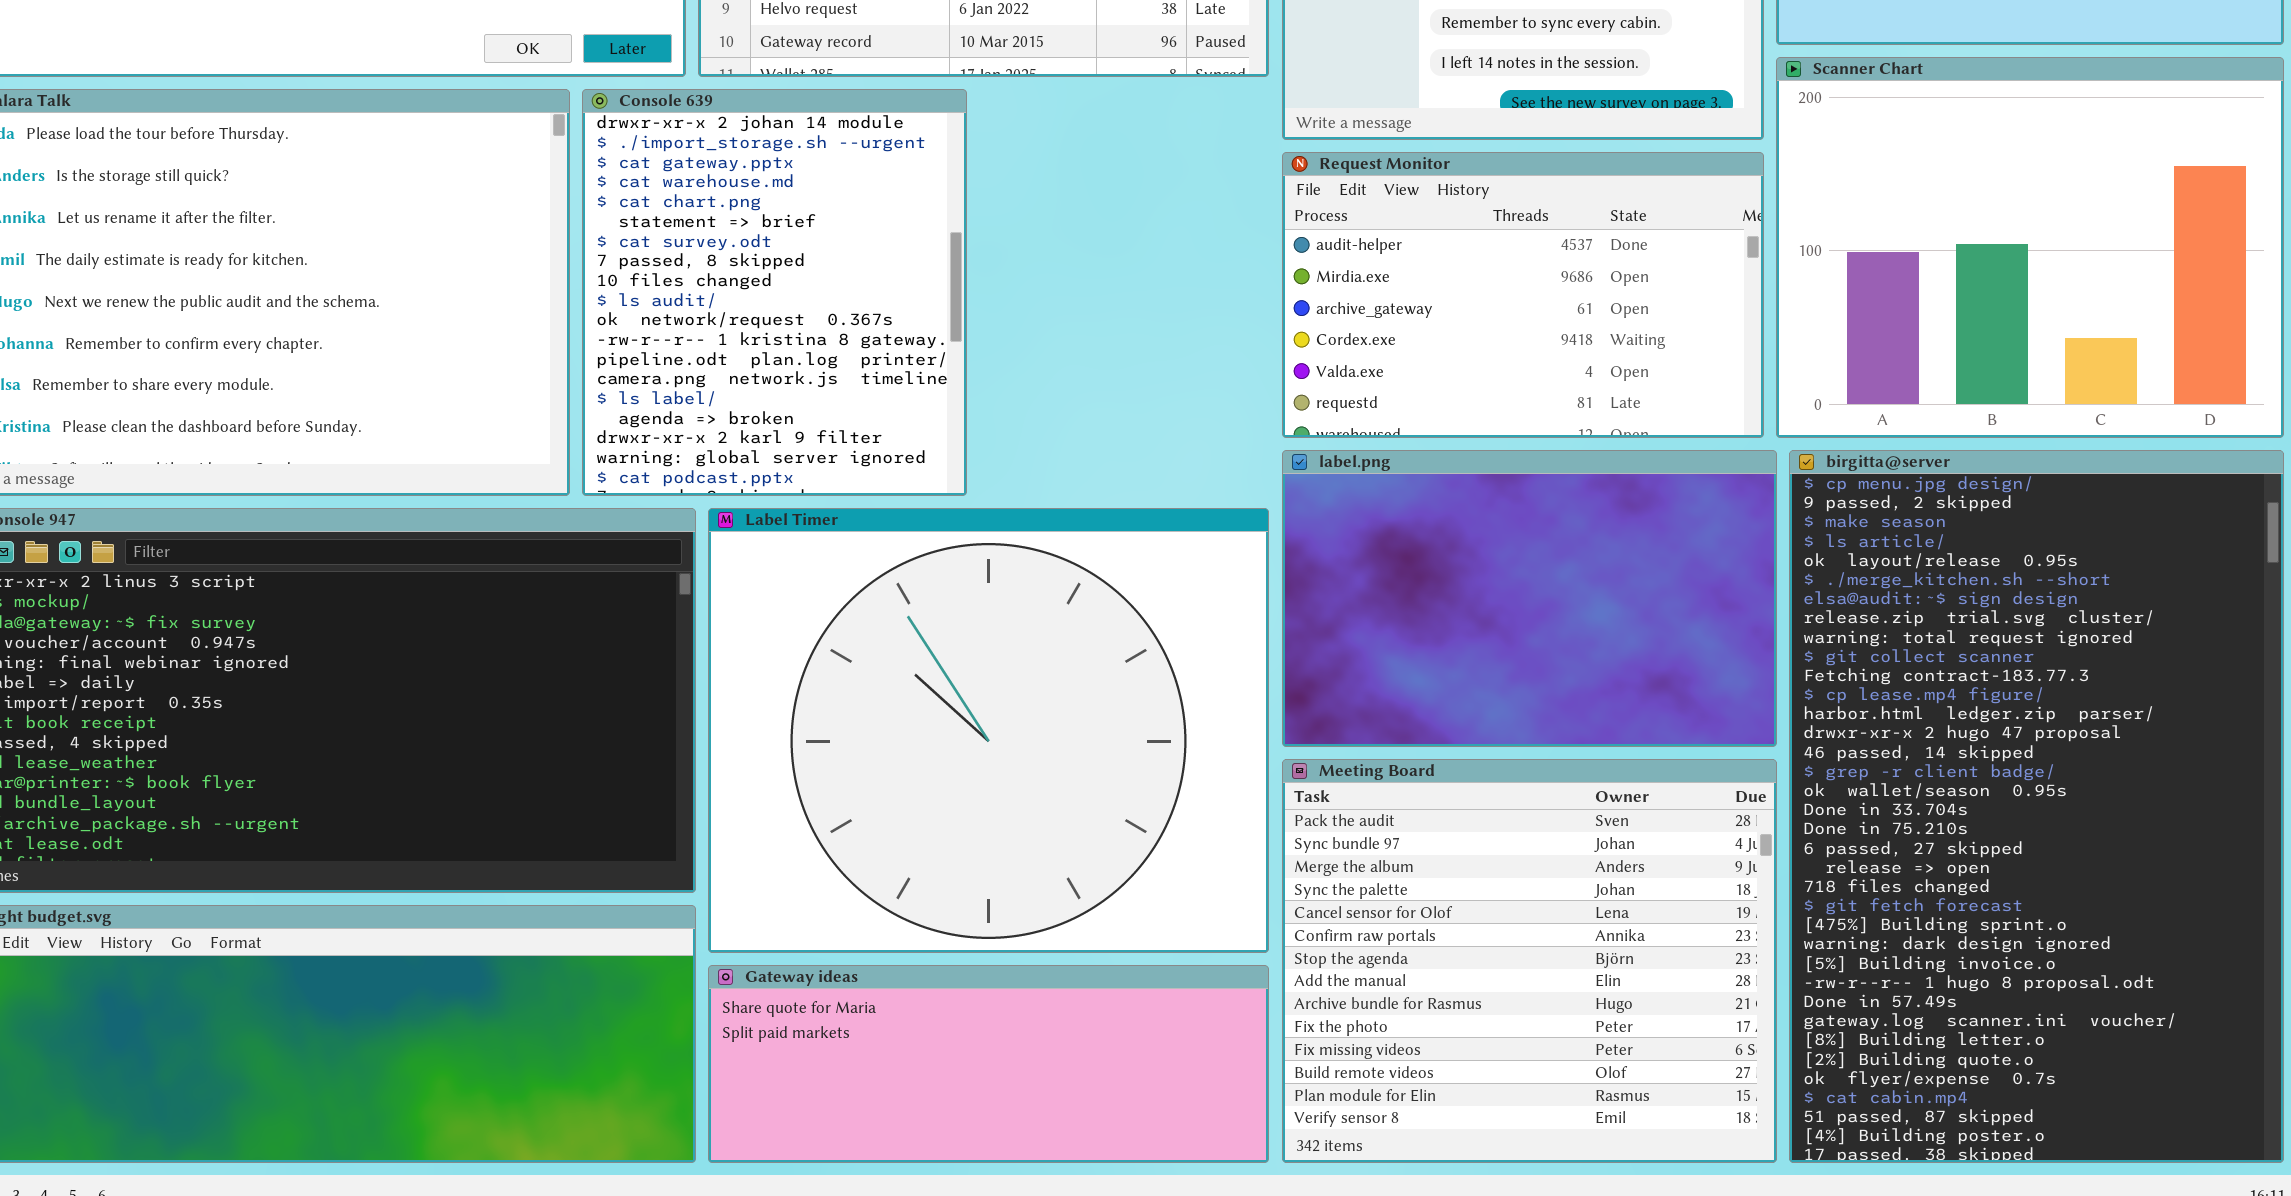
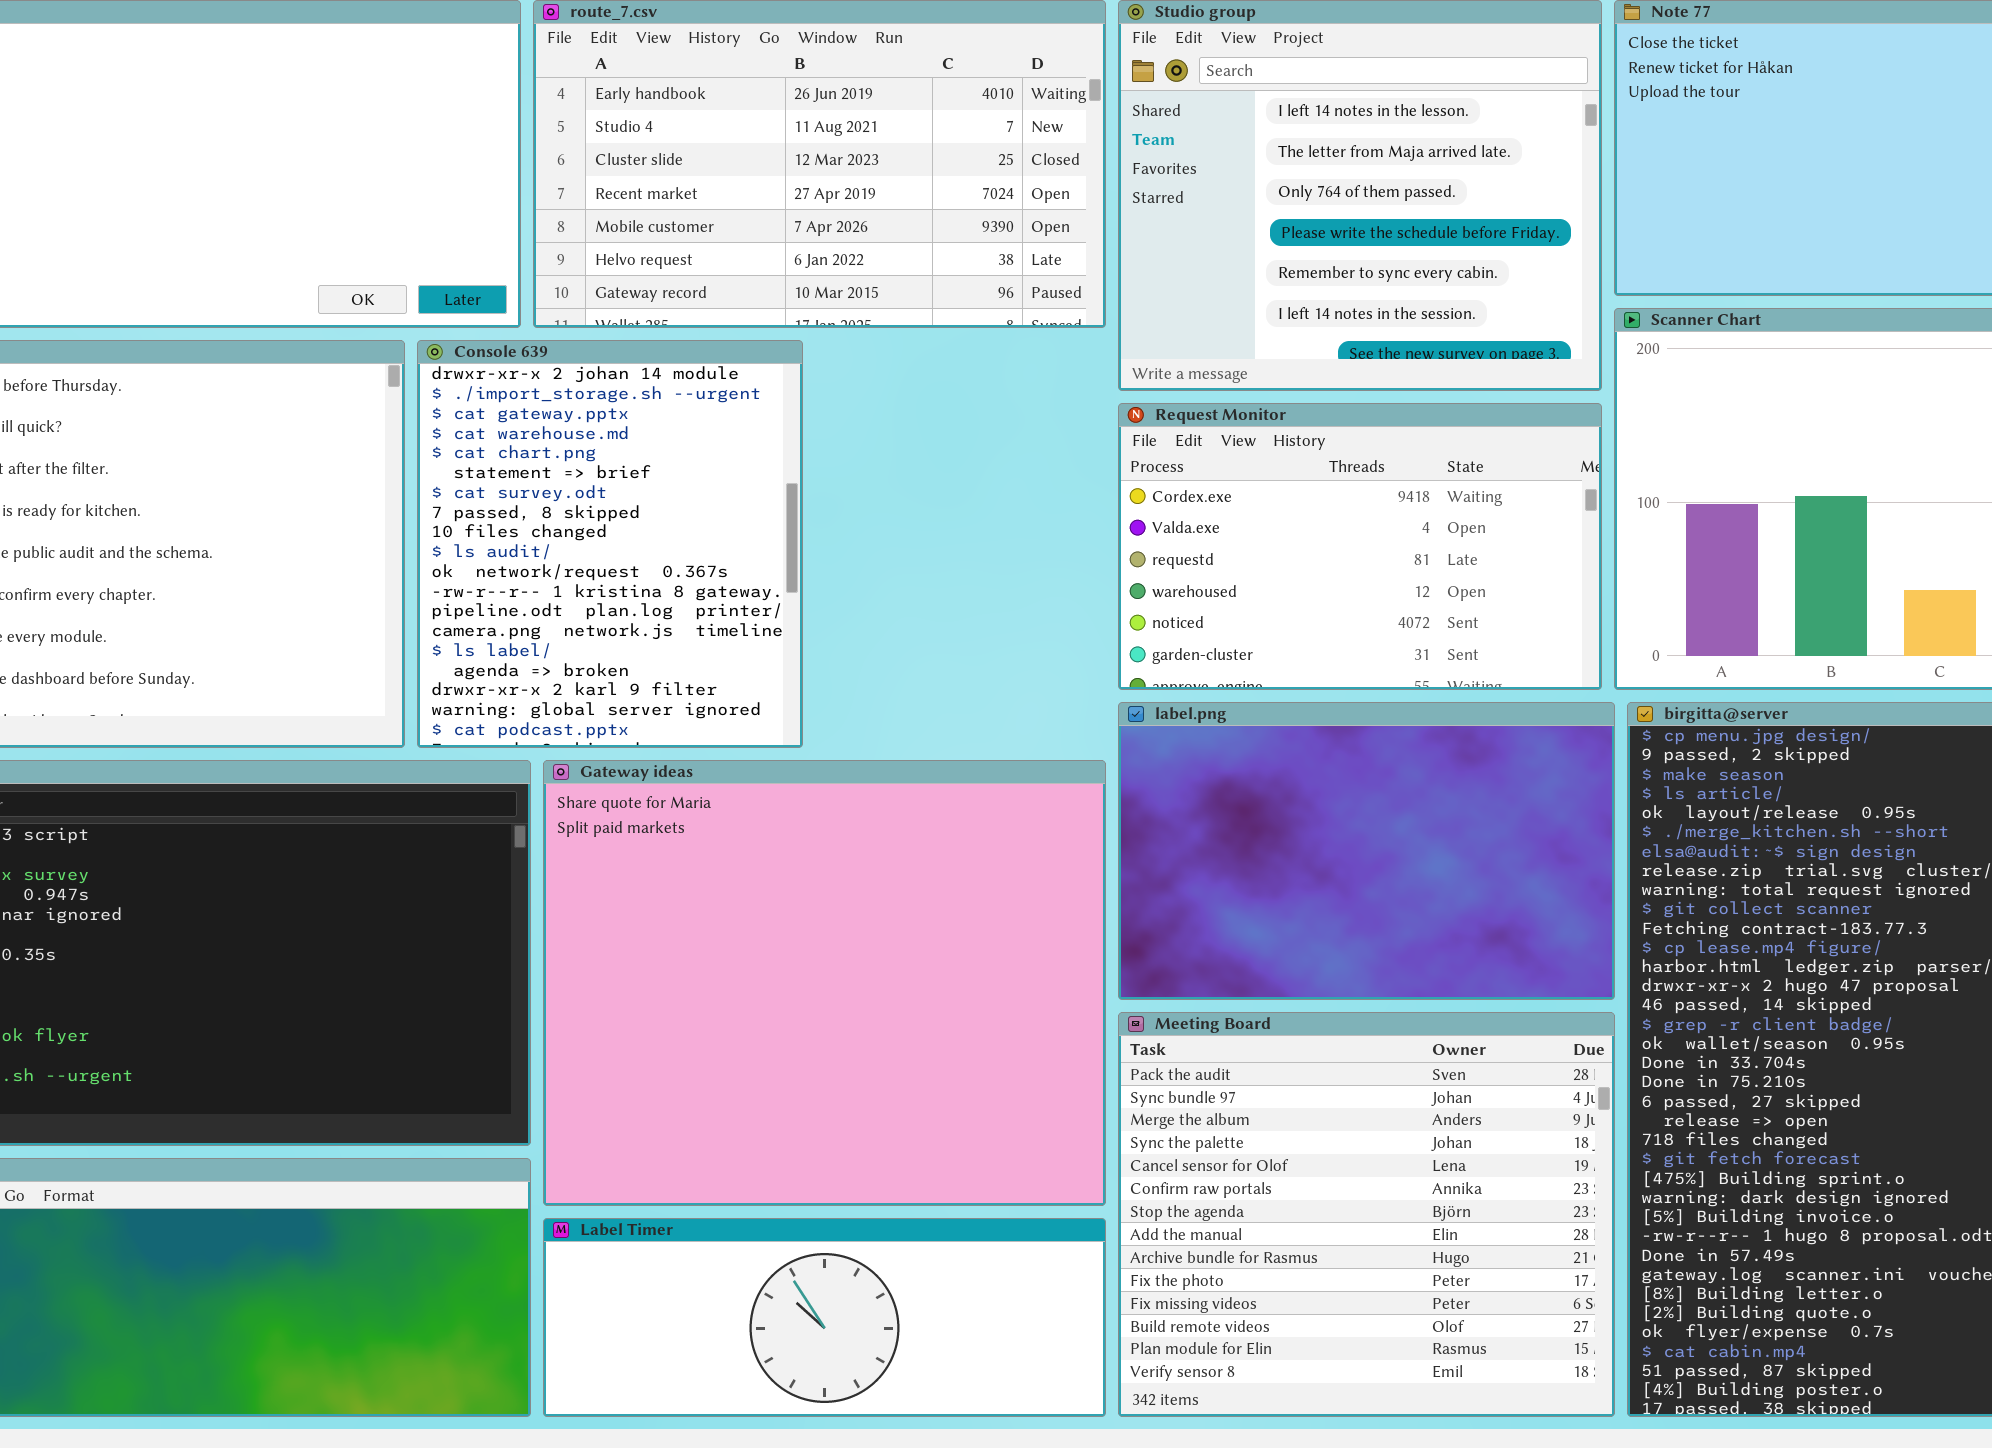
Request Monitor: [1282,152,1764,438] -> [1118,403,1602,690], scrolled down 3 rows
Label Timer: [708,508,1269,953] -> [543,1218,1106,1417], moved, resized
Gateway ideas: [708,965,1269,1163] -> [543,760,1106,1206], moved, resized

